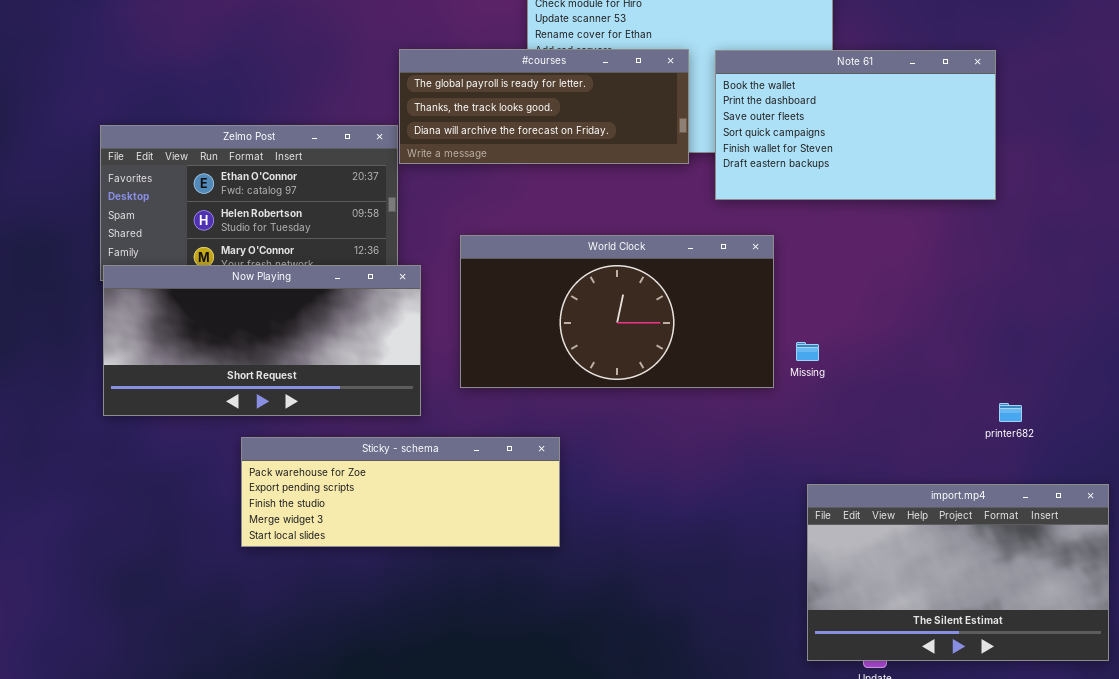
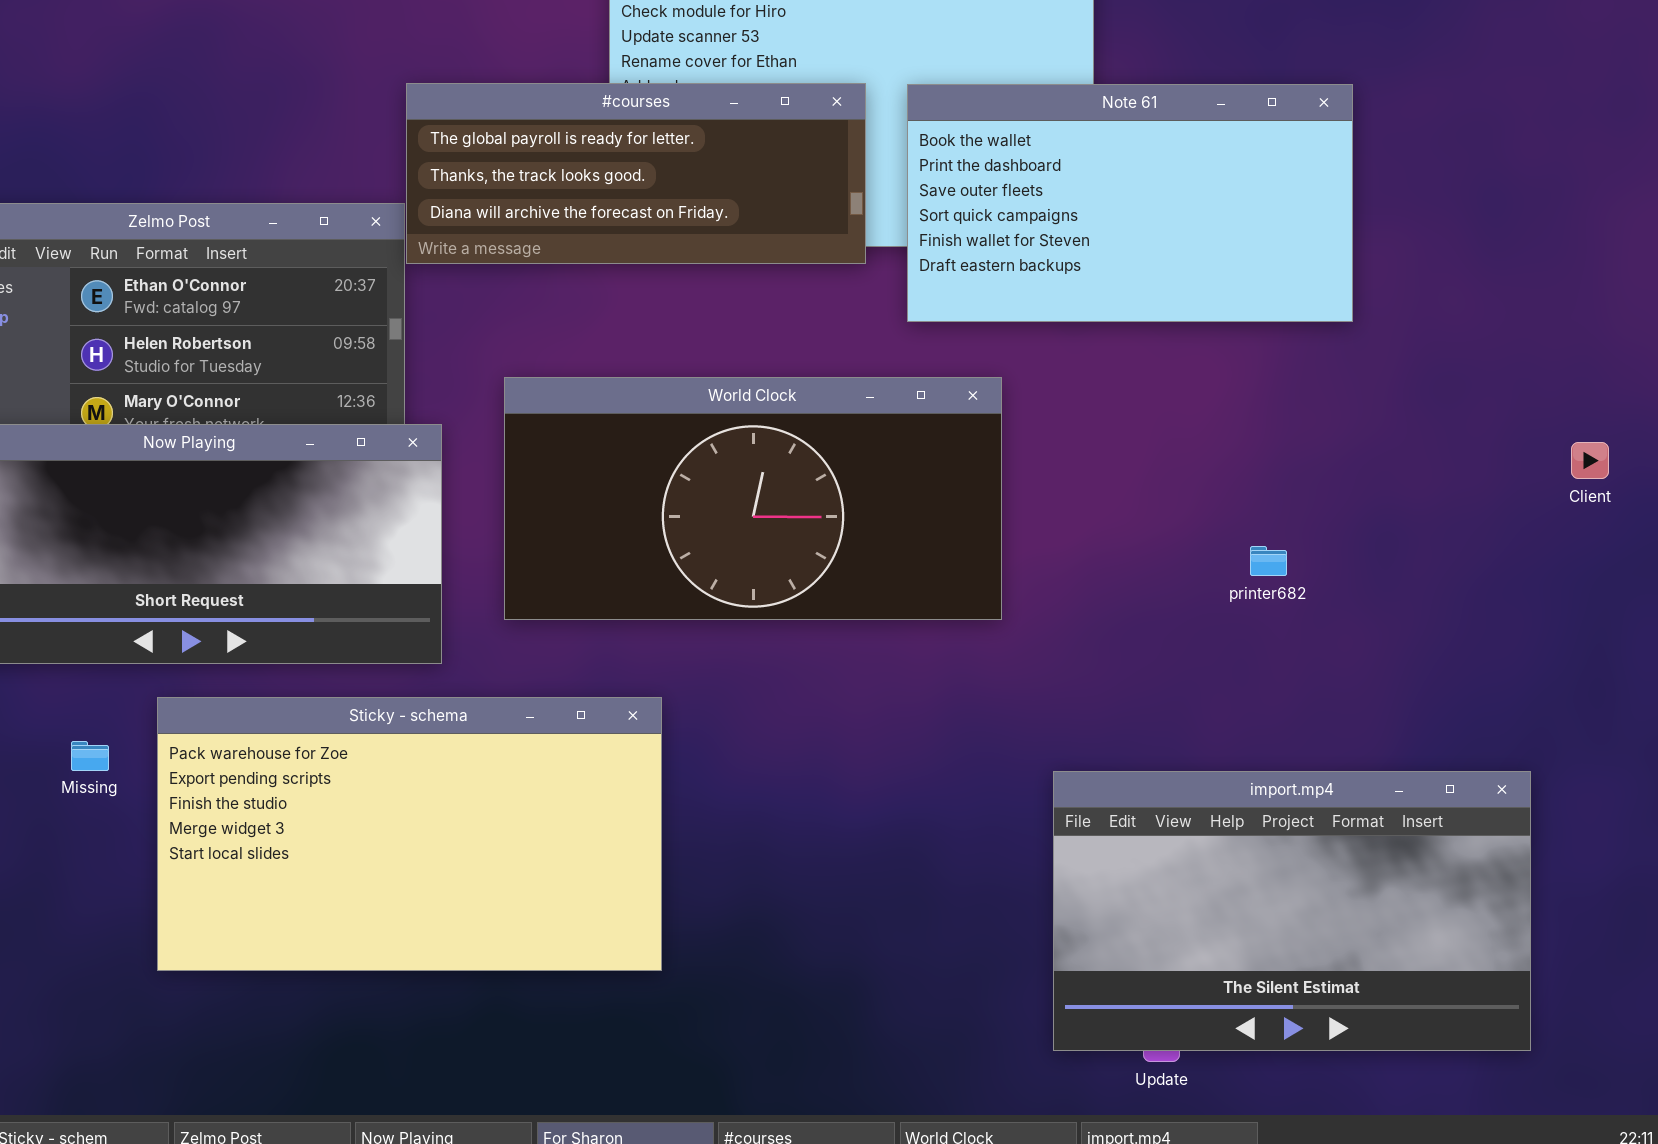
Missing: [796,342,819,361] -> [71,741,109,771], moved
printer682: [999,403,1022,422] -> [1250,546,1287,576], moved
Sticky - schema: [241,437,560,547] -> [157,697,662,971], resized

